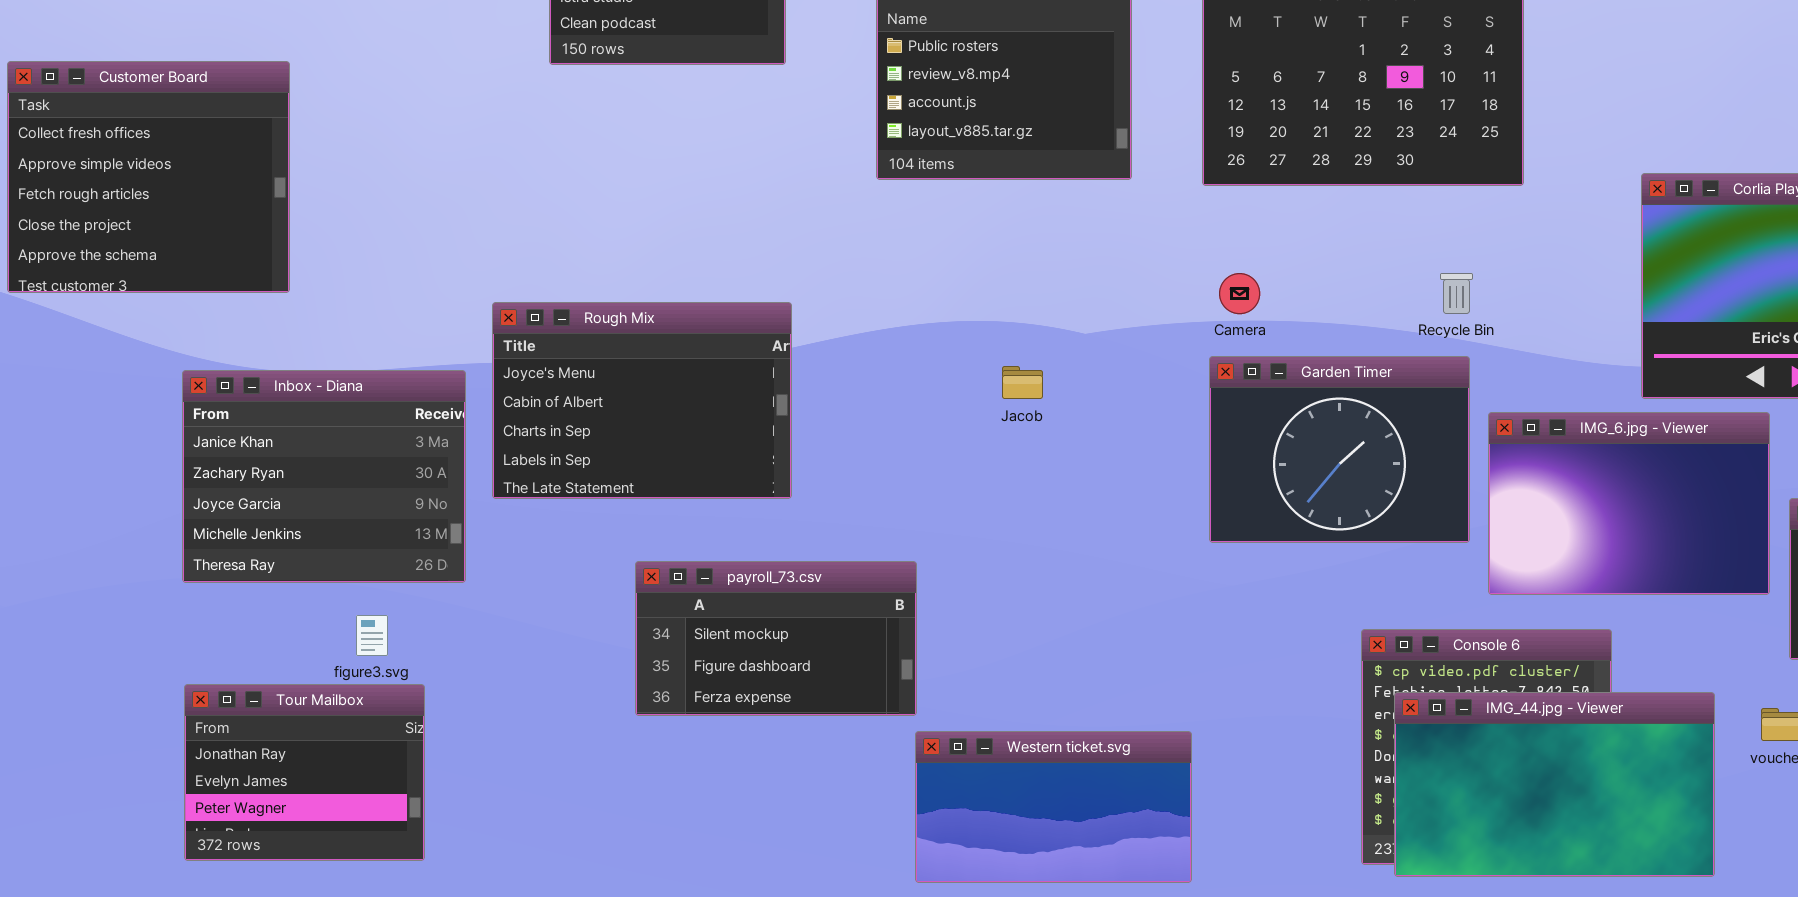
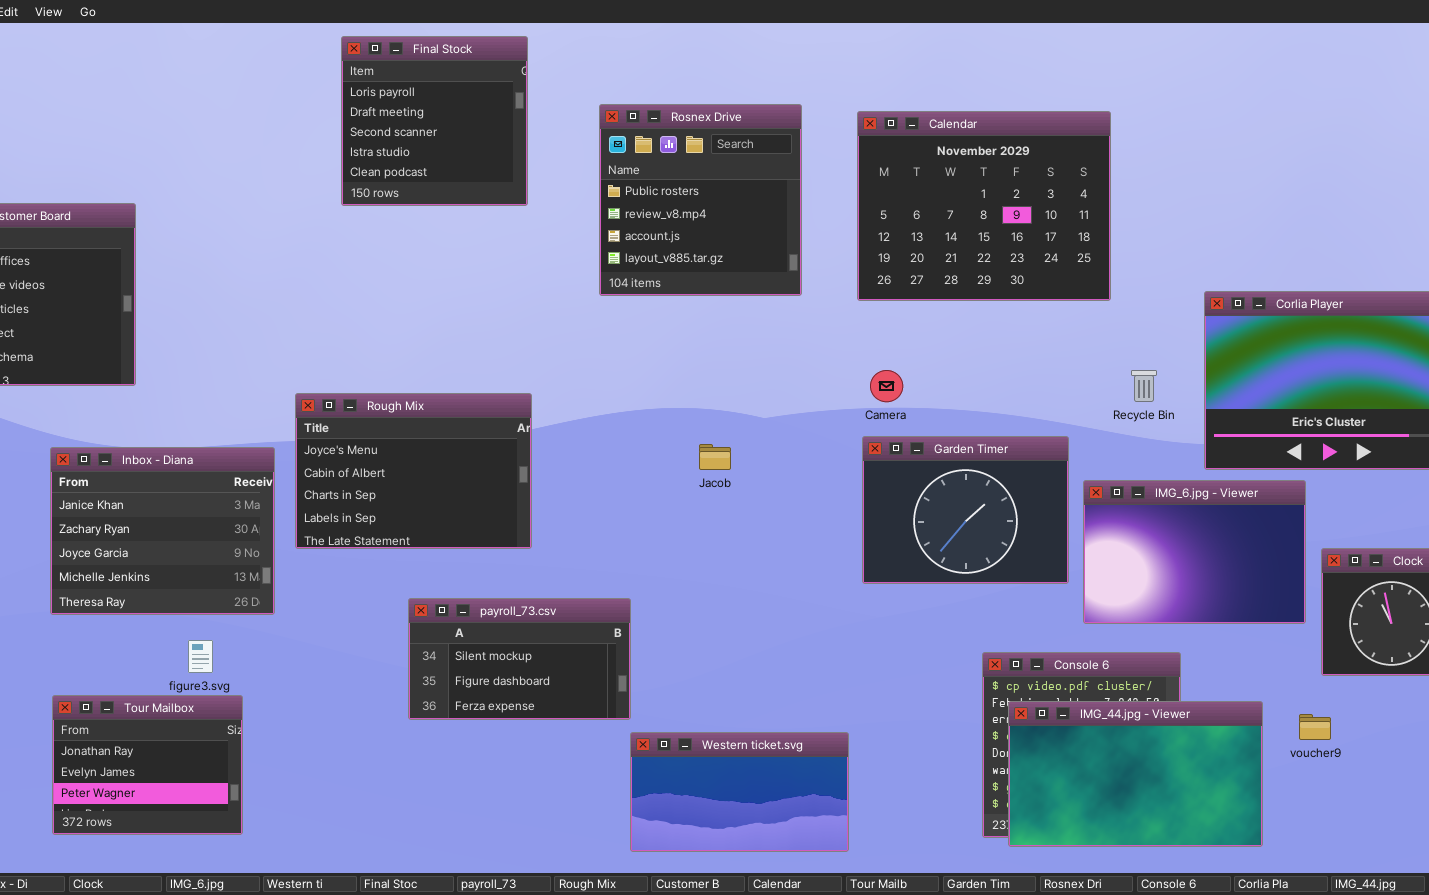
Recycle Bin: [1440,273,1473,314] -> [1131,370,1157,402], moved

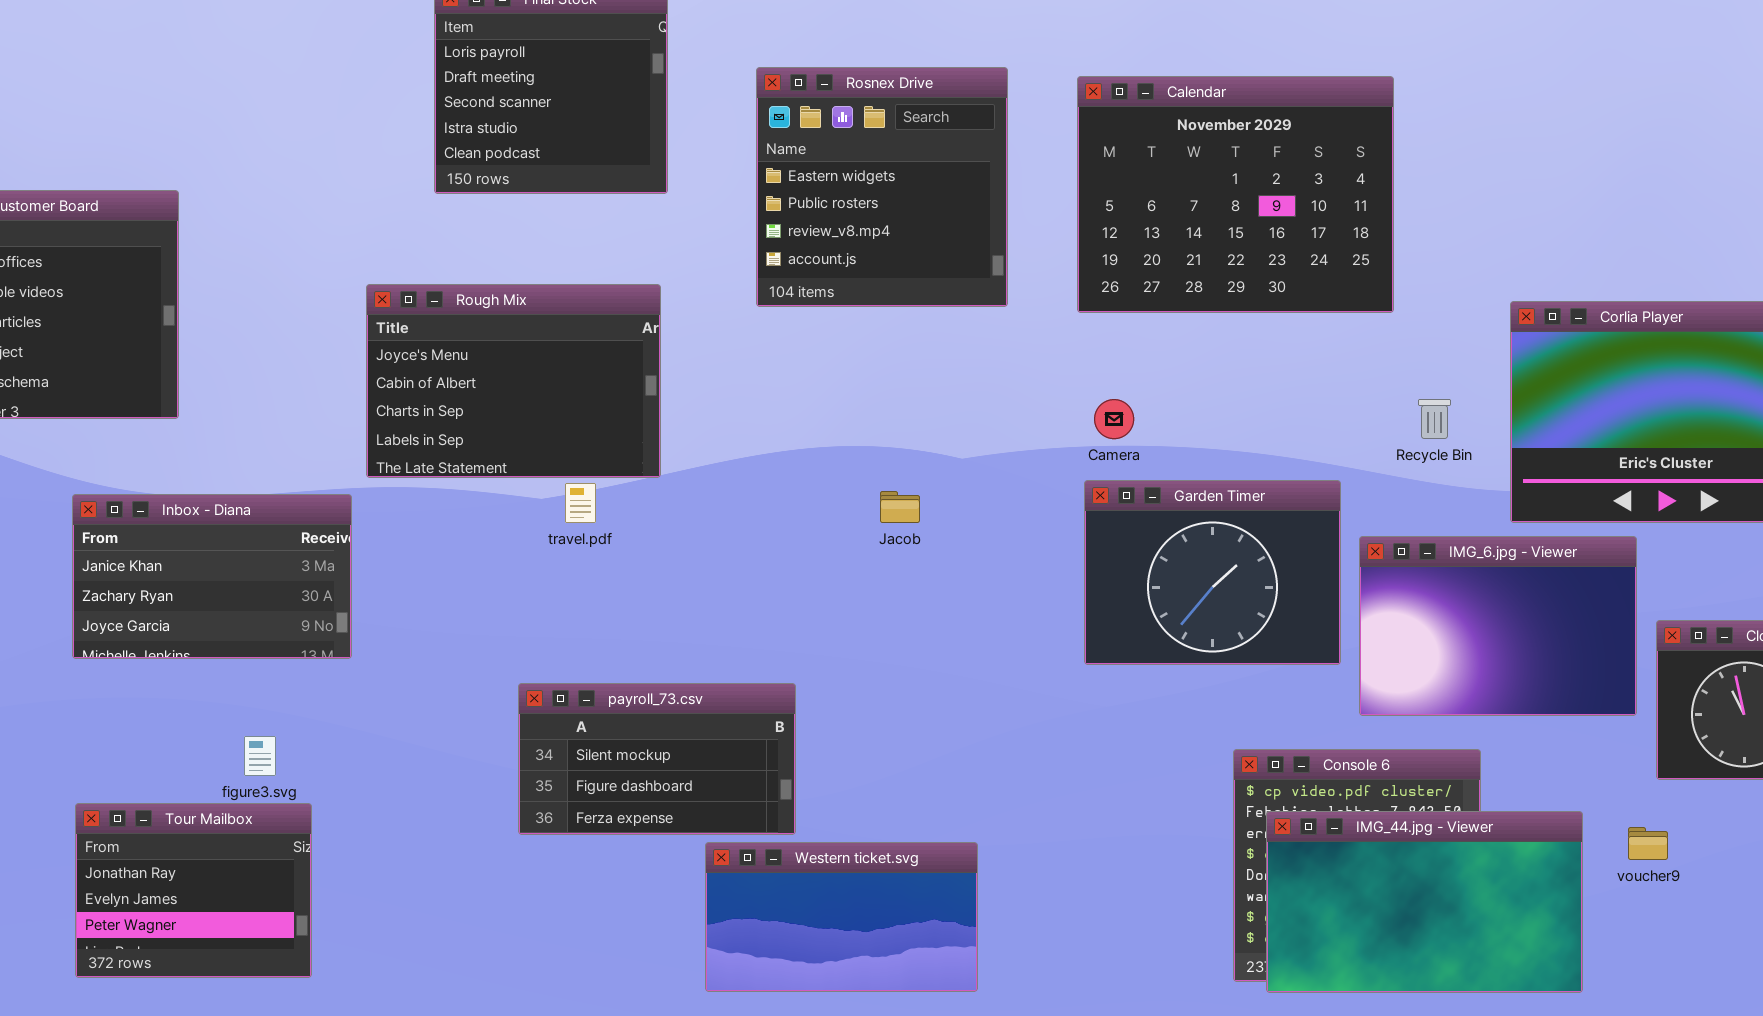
Rosnex Drive: [599,104,802,296] -> [756,67,1008,307], scrolled up 1 row
Rough Mix: [295,393,532,549] -> [366,284,661,478], moved
Inbox - Diana: [50,447,275,615] -> [72,494,352,659], resized
Western ticket.svg: [630,732,849,852] -> [705,842,978,992], moved

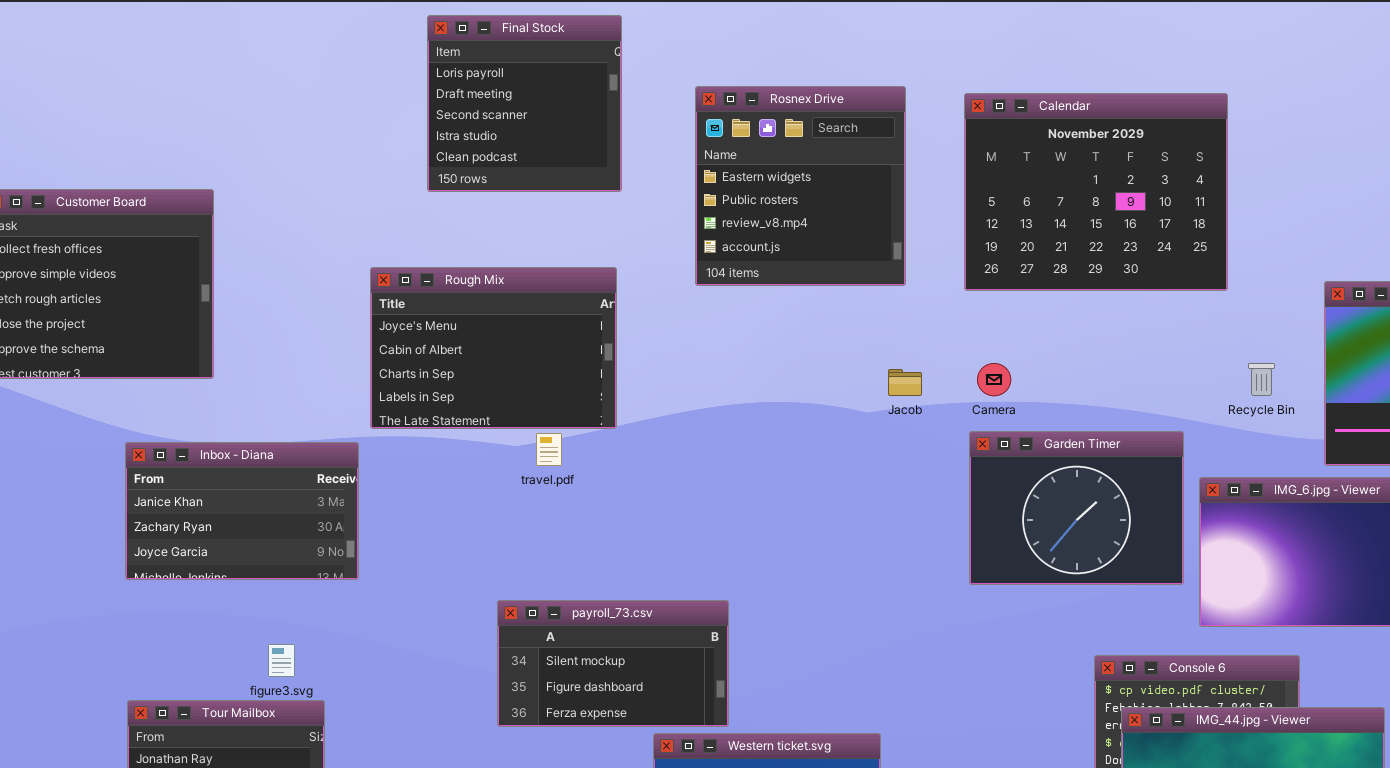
Jacob: [880,491,920,523] -> [888,369,922,396], moved

